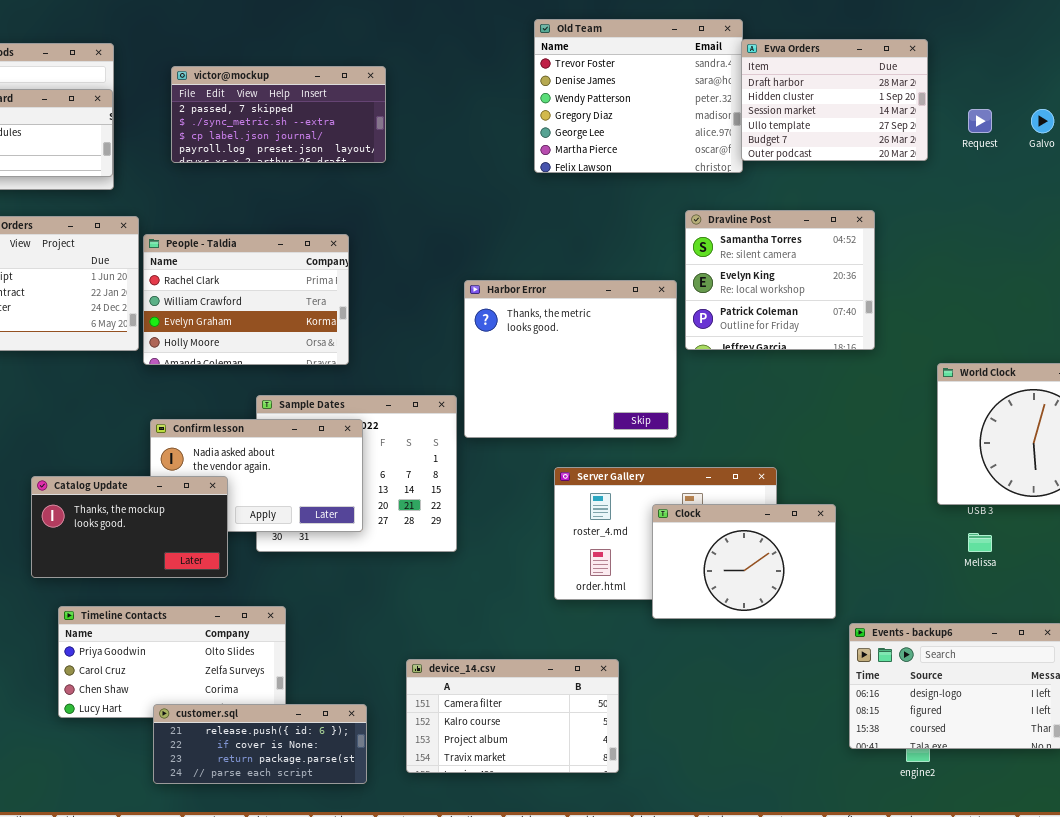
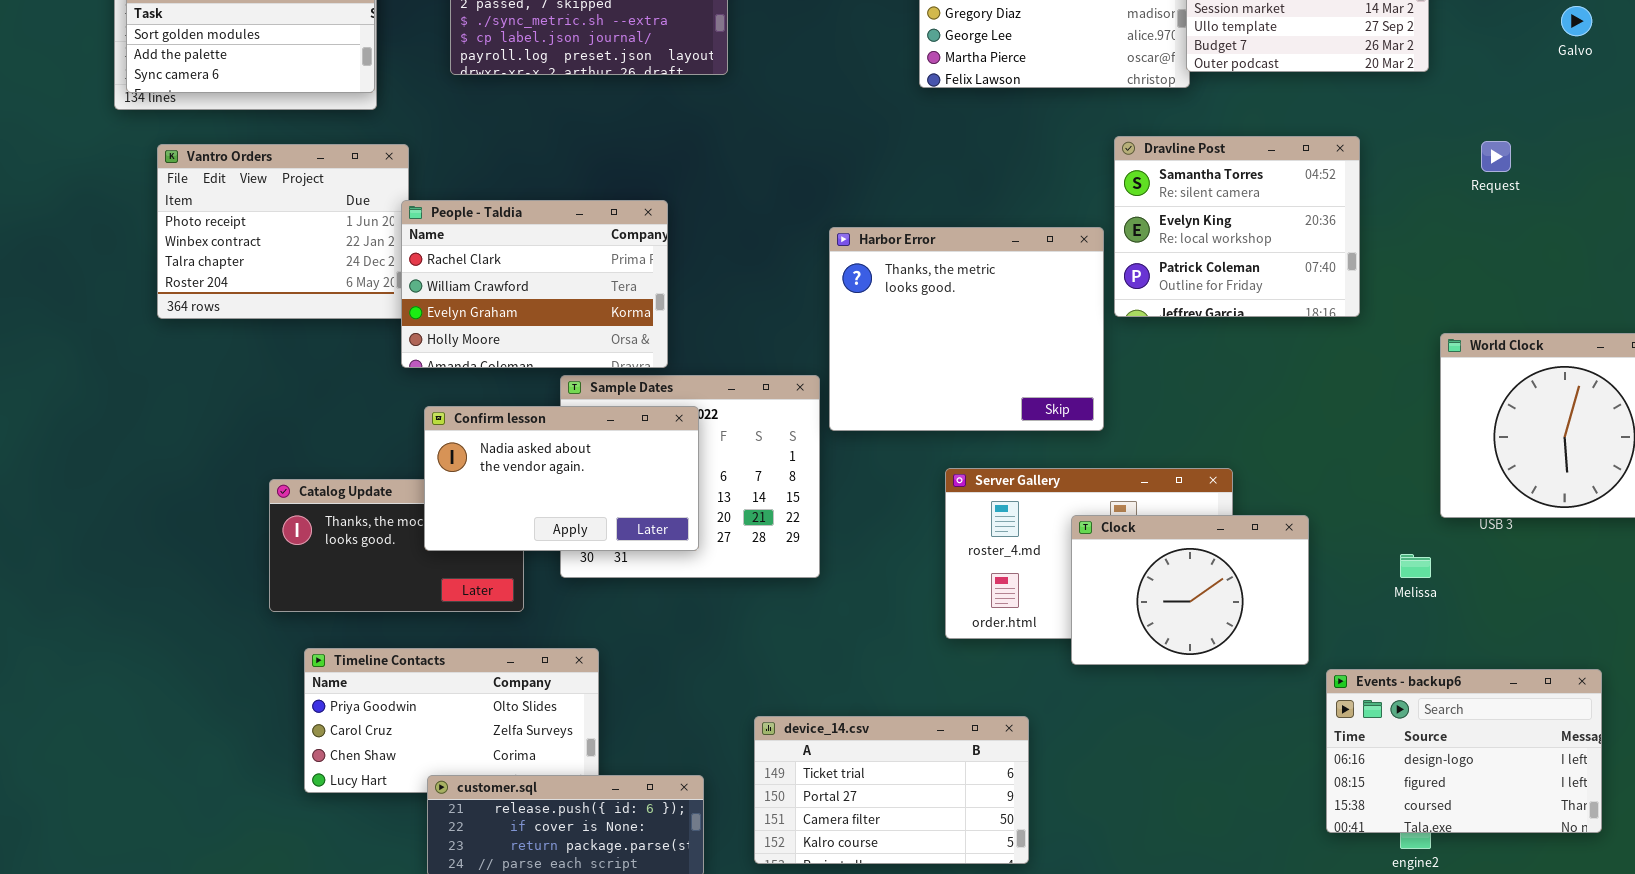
Request: [968,109,992,133] -> [1481,141,1511,172], moved
People - Taldia: [143,234,349,365] -> [401,200,668,368], moved
Confirm lesson: [150,419,363,532] -> [424,406,699,551], raised
Melissa: [968,533,992,552] -> [1400,554,1431,578], moved
device_14.csv: [406,659,619,773] -> [754,716,1029,864], scrolled up 2 rows

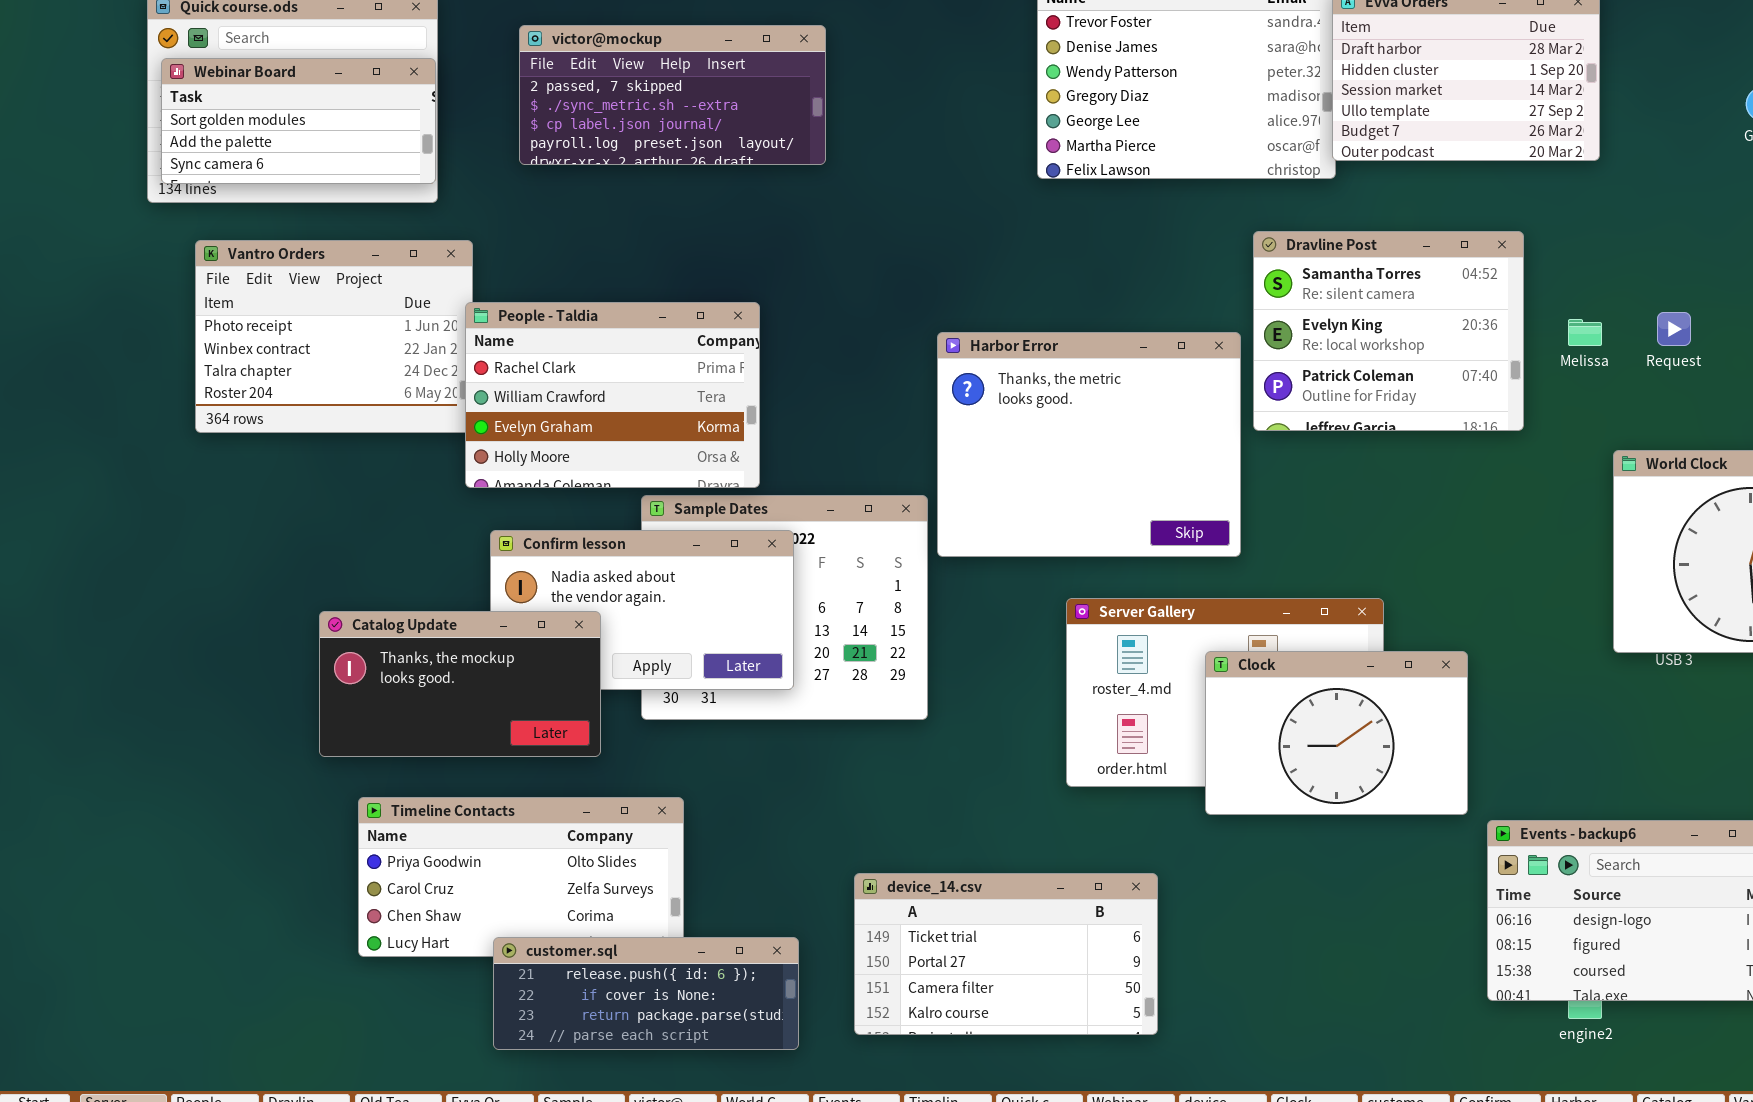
Request: [1481,141,1511,172] -> [1657,312,1691,346], moved
Catalog Update: [269,479,524,612] -> [319,611,601,757], raised
Melissa: [1400,554,1431,578] -> [1568,319,1602,346], moved

